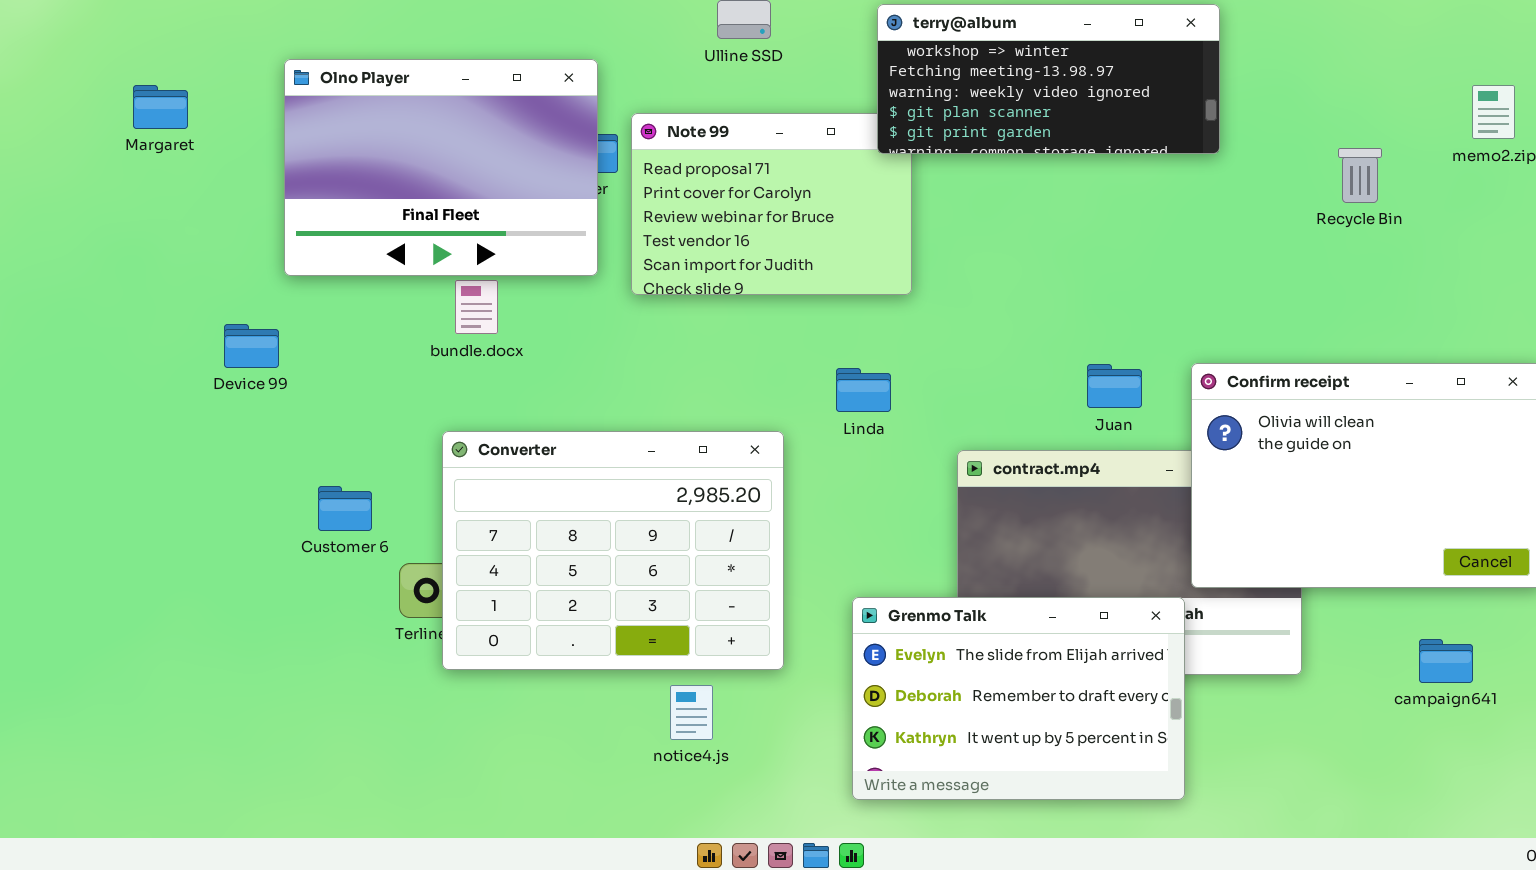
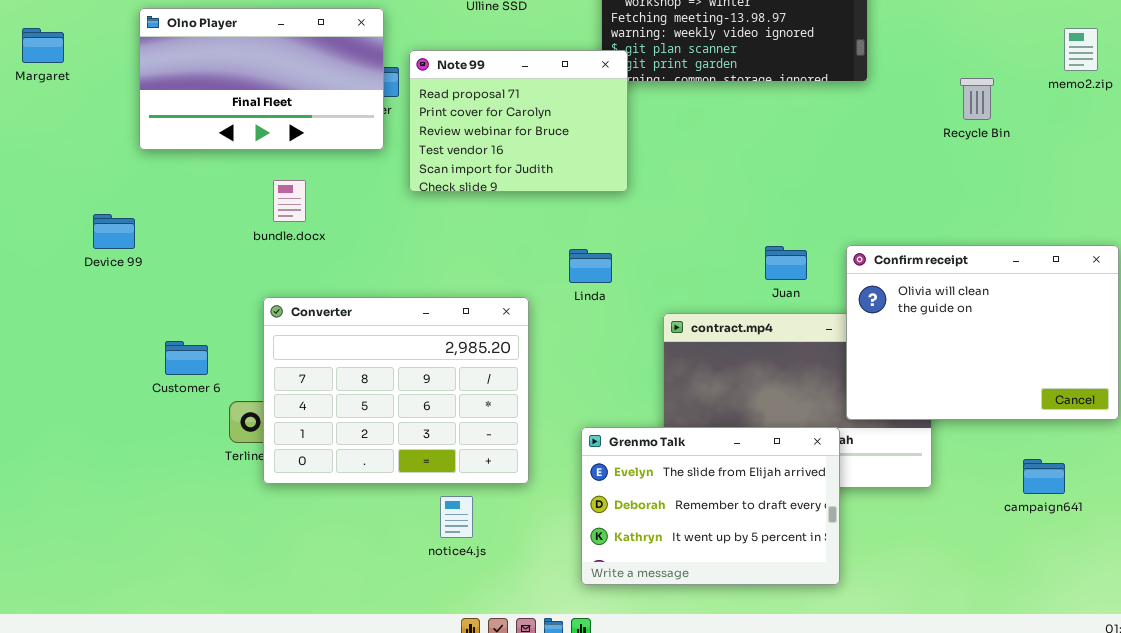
Olno Player: [284,59,598,276] -> [139,8,384,150], resized
Note 99: [631,113,912,295] -> [409,50,628,192], raised

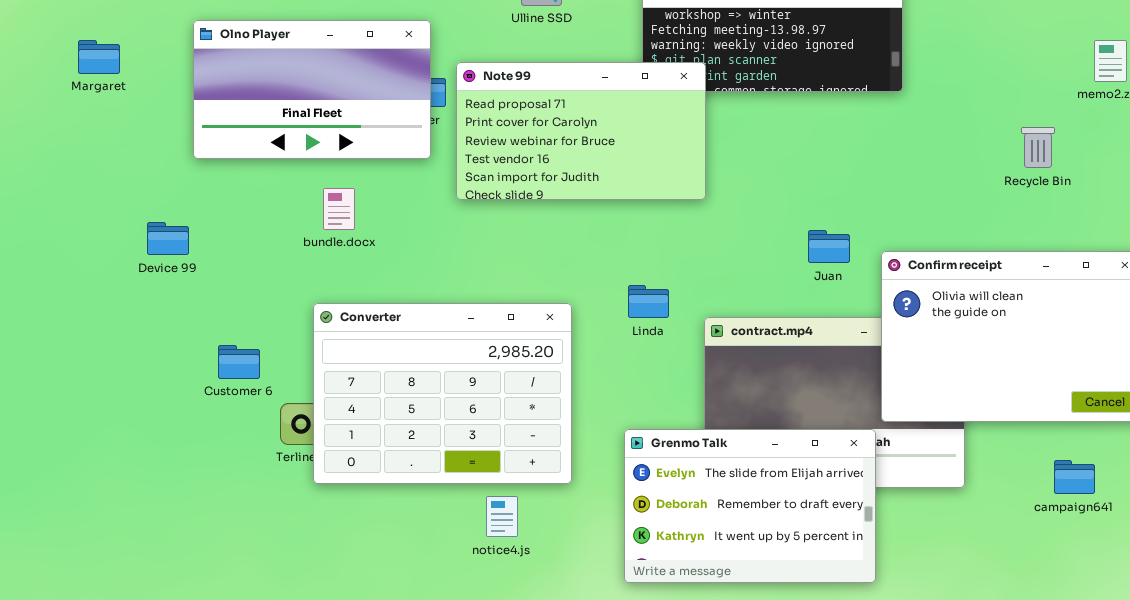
Note 99: [409,50,628,192] -> [456,62,706,200], resized
Recycle Bin: [960,78,994,120] -> [1021,127,1055,168], moved
Juan: [765,246,807,280] -> [808,230,850,263], moved
Linda: [569,249,612,283] -> [628,285,669,318], moved

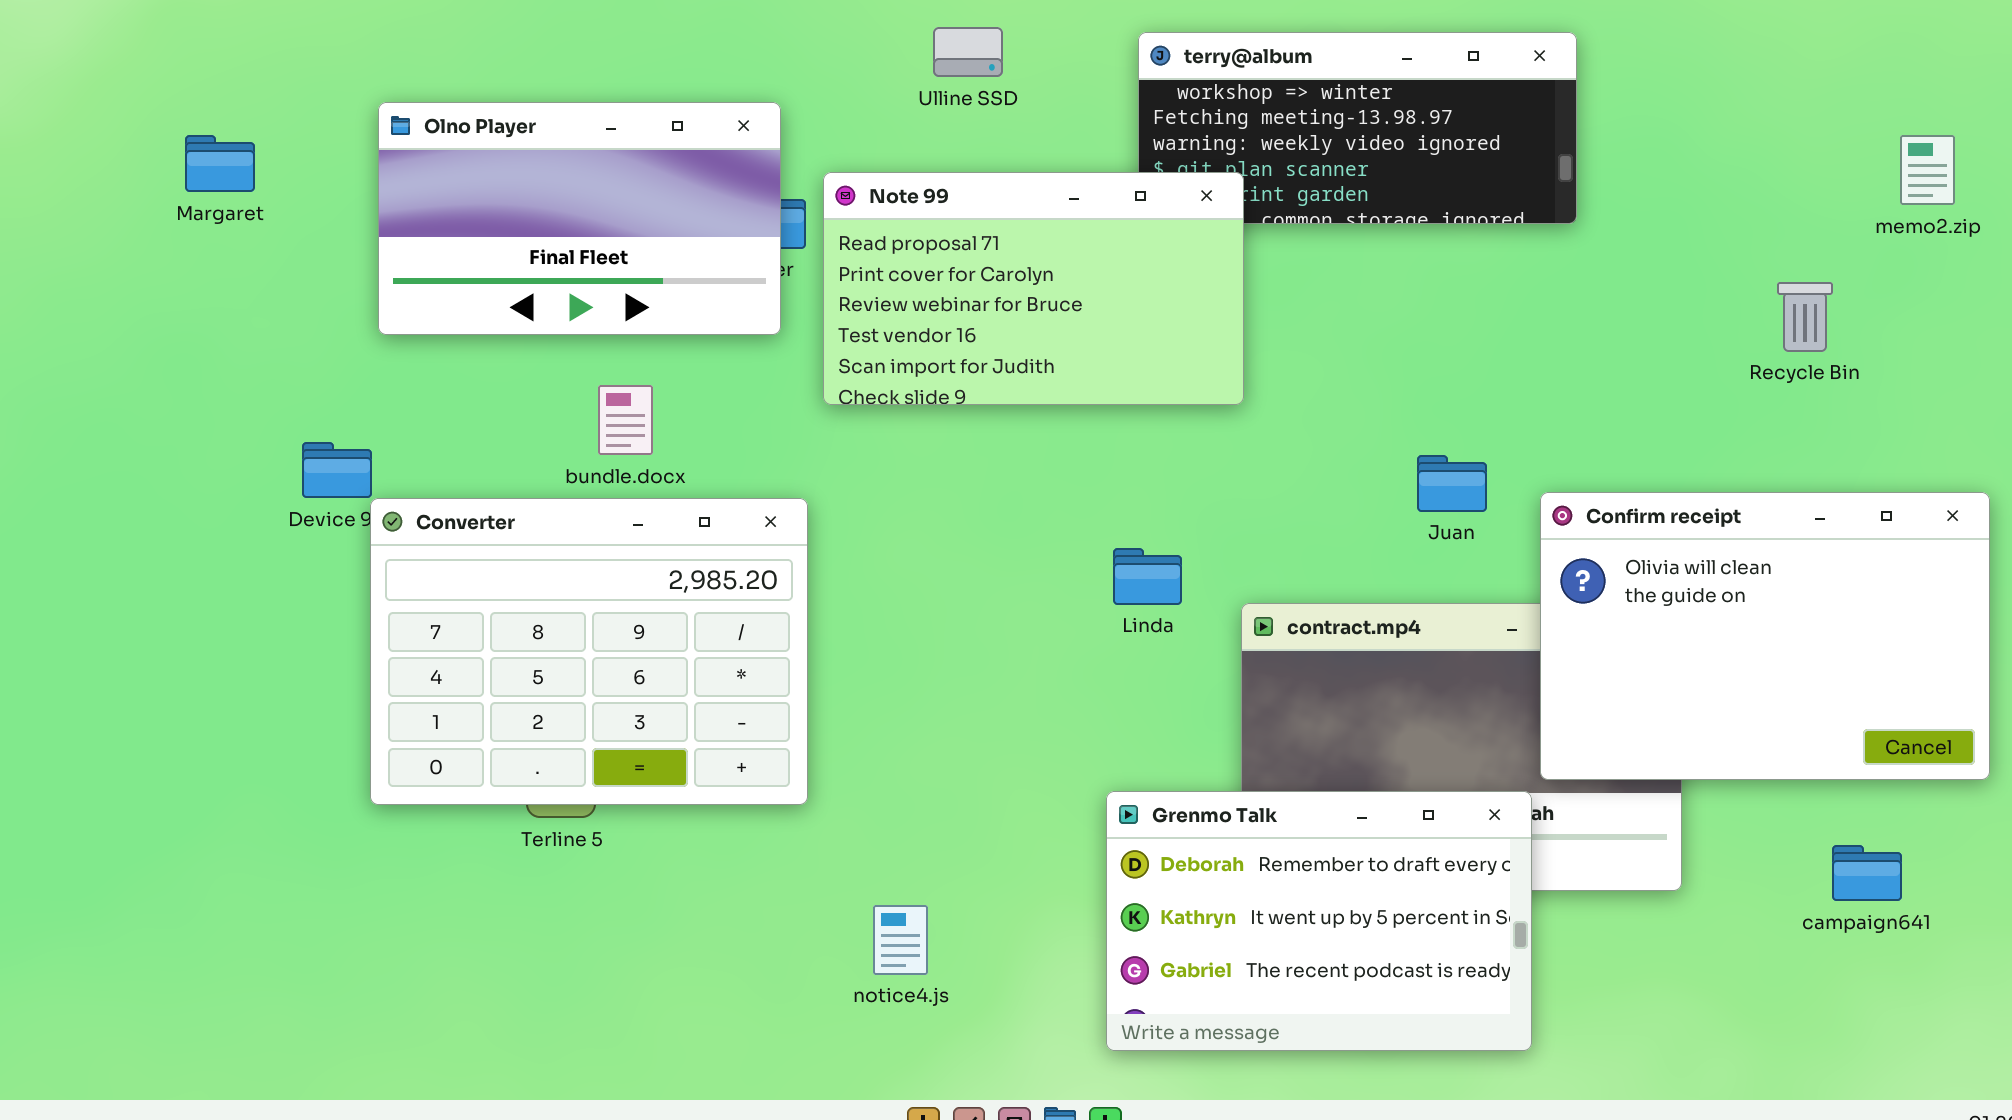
Converter: [313,303,572,484] -> [370,498,808,805], moved
Grenmo Talk: [624,429,876,583] -> [1106,791,1532,1051], scrolled down 1 row

